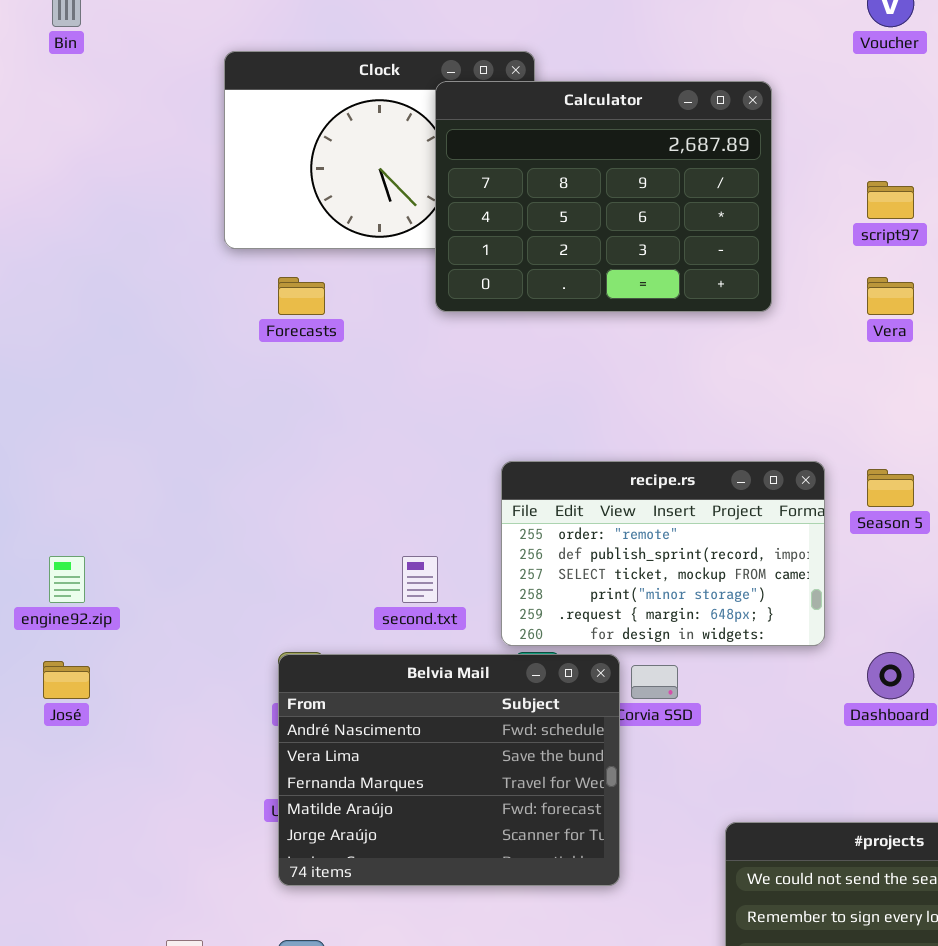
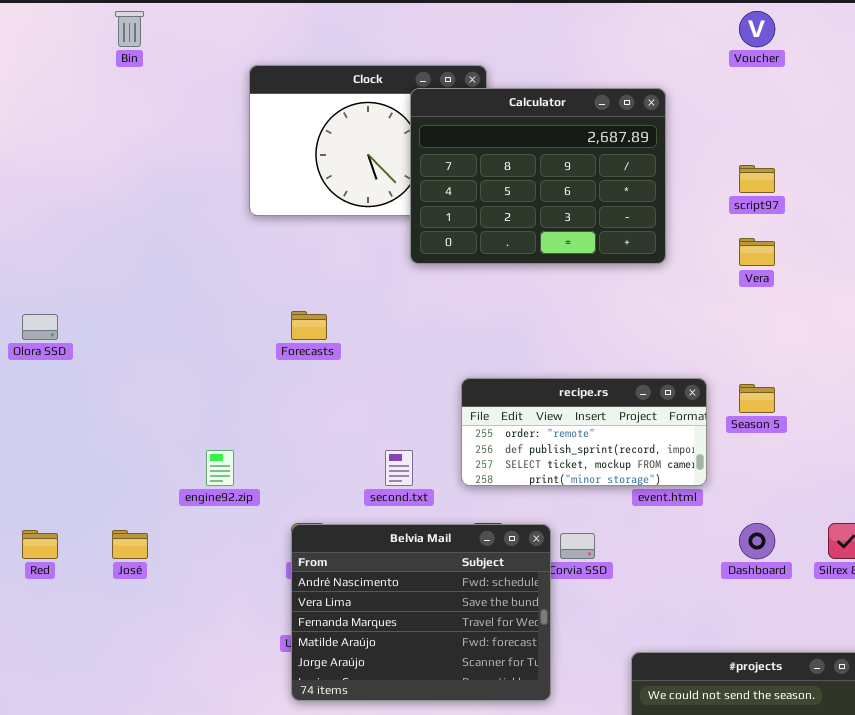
Forecasts: [278,277,325,315] -> [291,311,327,340], moved
recipe.rs: [501,461,825,646] -> [461,378,707,486], resized
engine92.zip: [49,556,85,603] -> [206,450,234,486], moved

